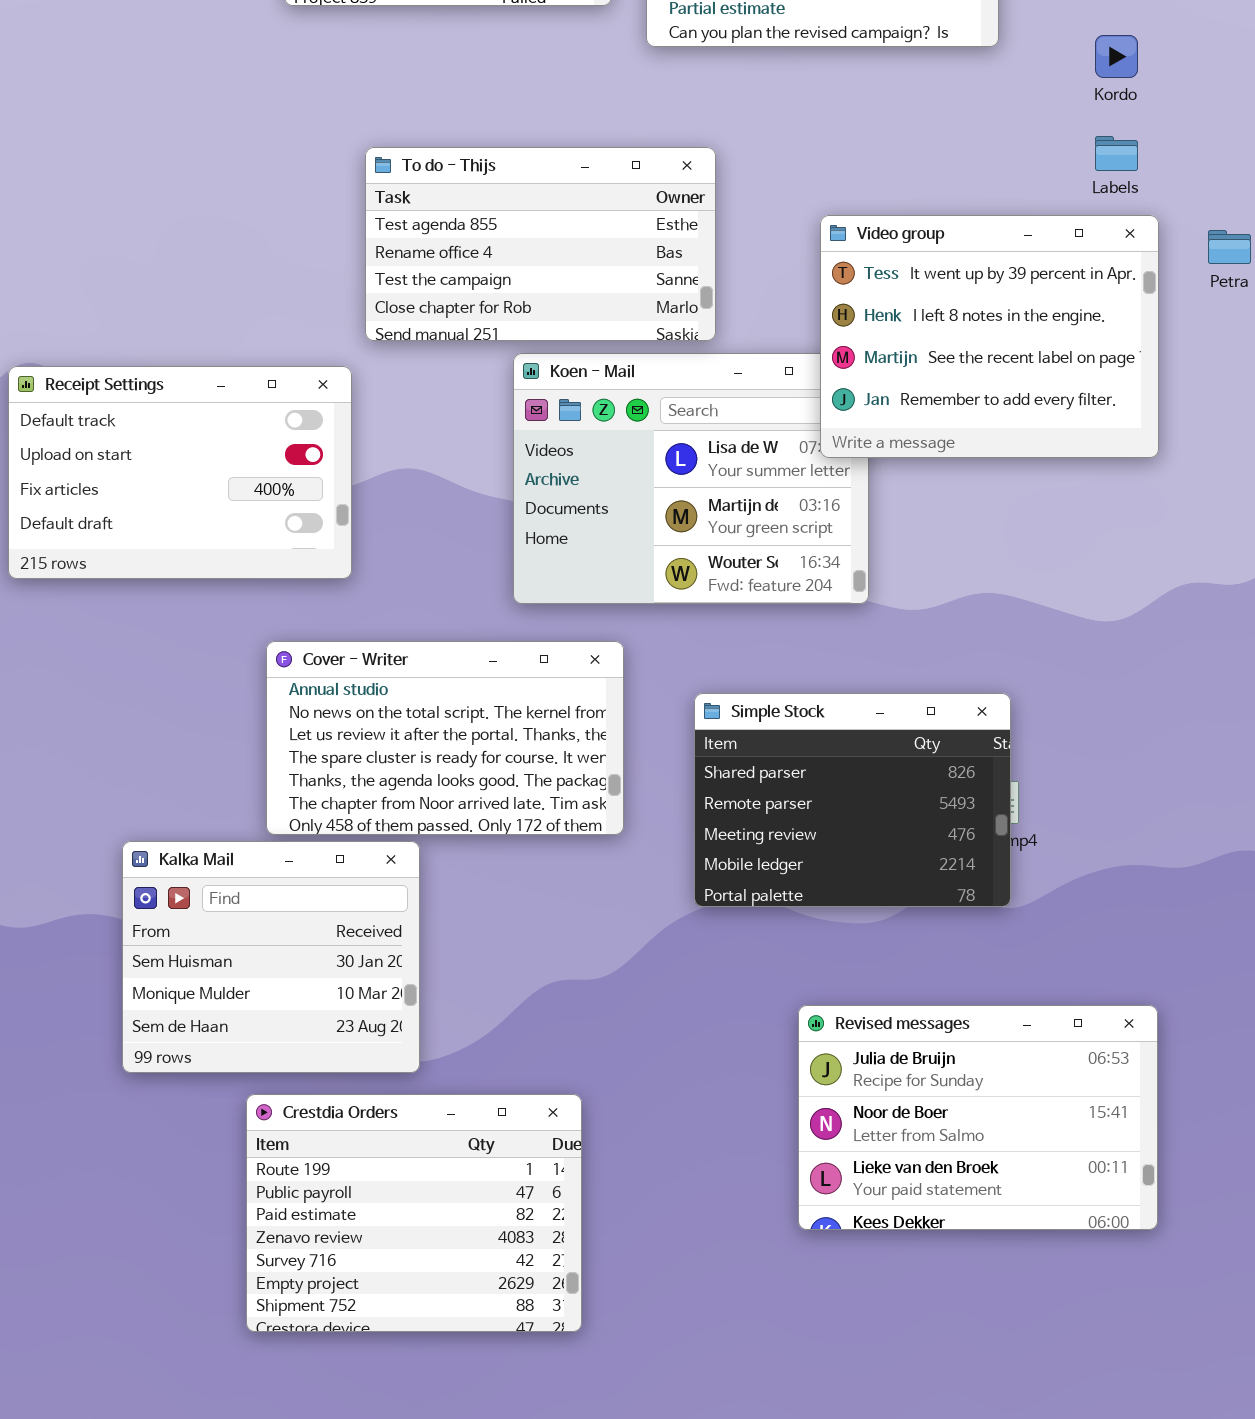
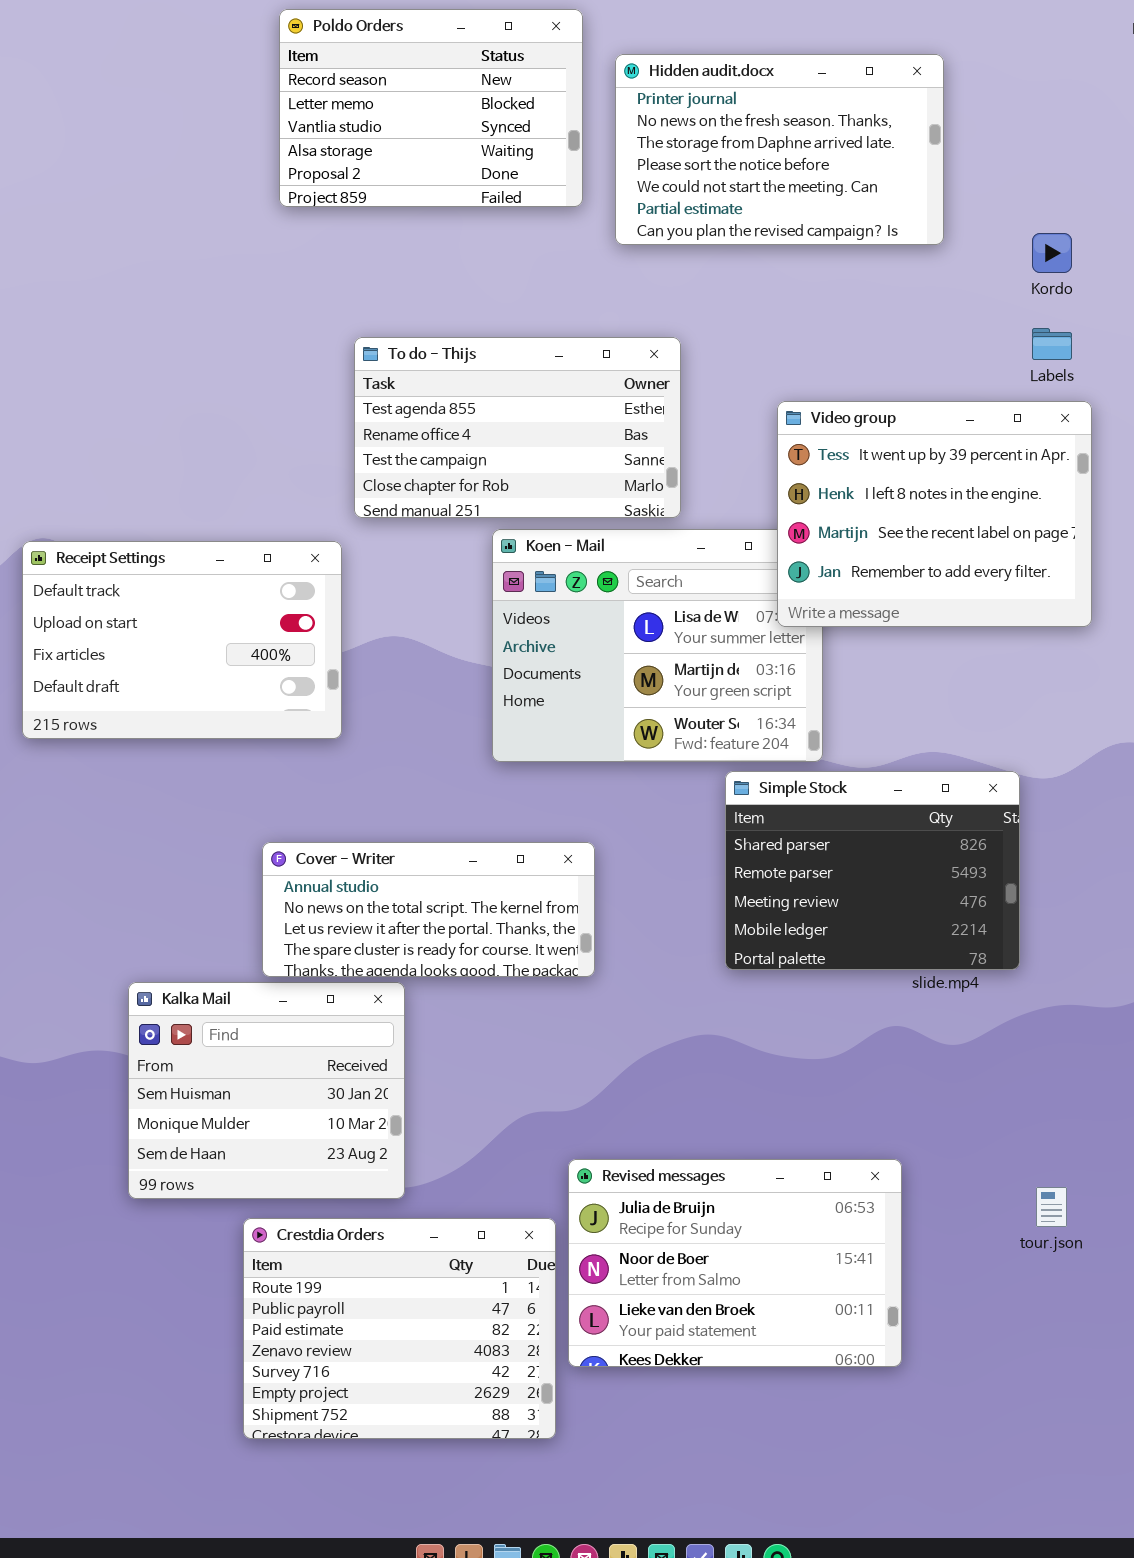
Cover - Writer: [266,641,624,835] -> [262,842,595,977], resized
Simple Stock: [694,693,1011,907] -> [725,771,1020,970], moved
Revised messages: [798,1005,1158,1230] -> [568,1159,902,1367], moved

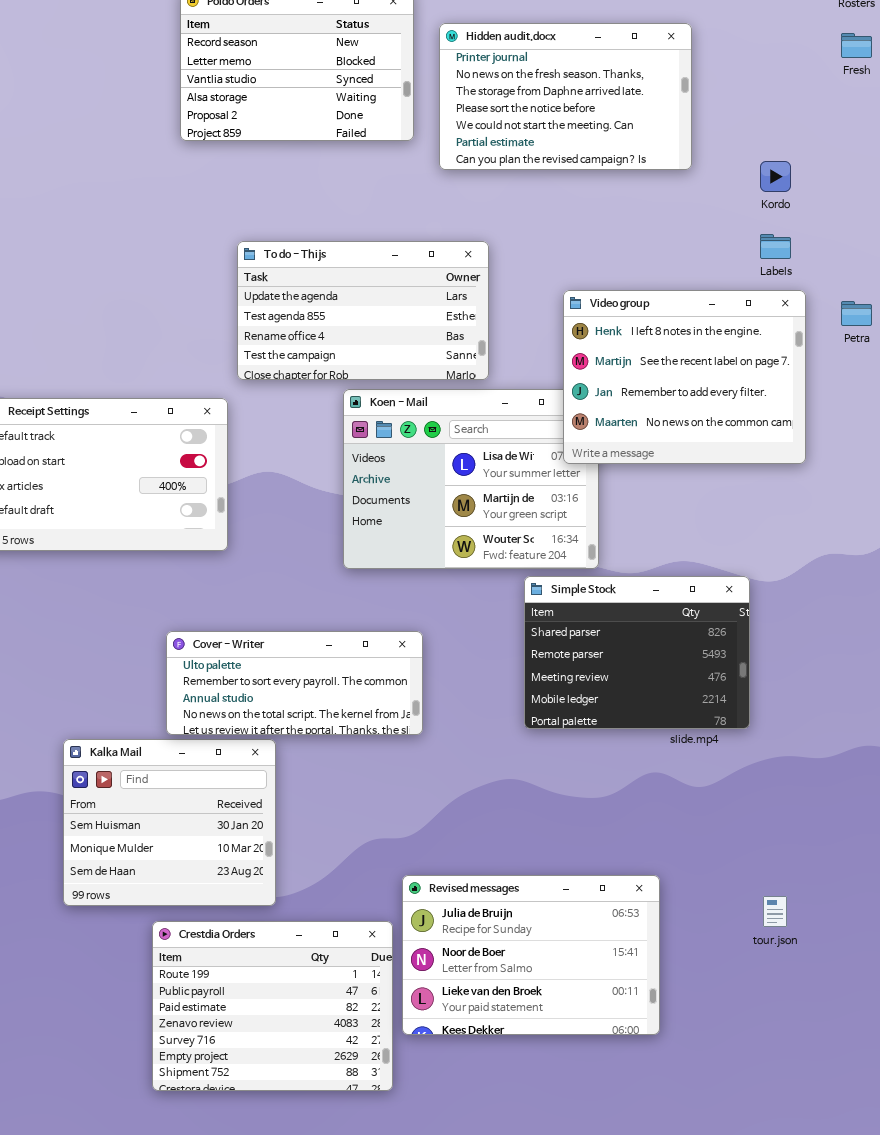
To do - Thijs: [354,337,681,518] -> [237,241,489,380], scrolled up 1 row
Video group: [777,401,1092,627] -> [563,290,806,464], scrolled down 1 row
Cover - Writer: [262,842,595,977] -> [166,631,423,735], scrolled up 2 rows

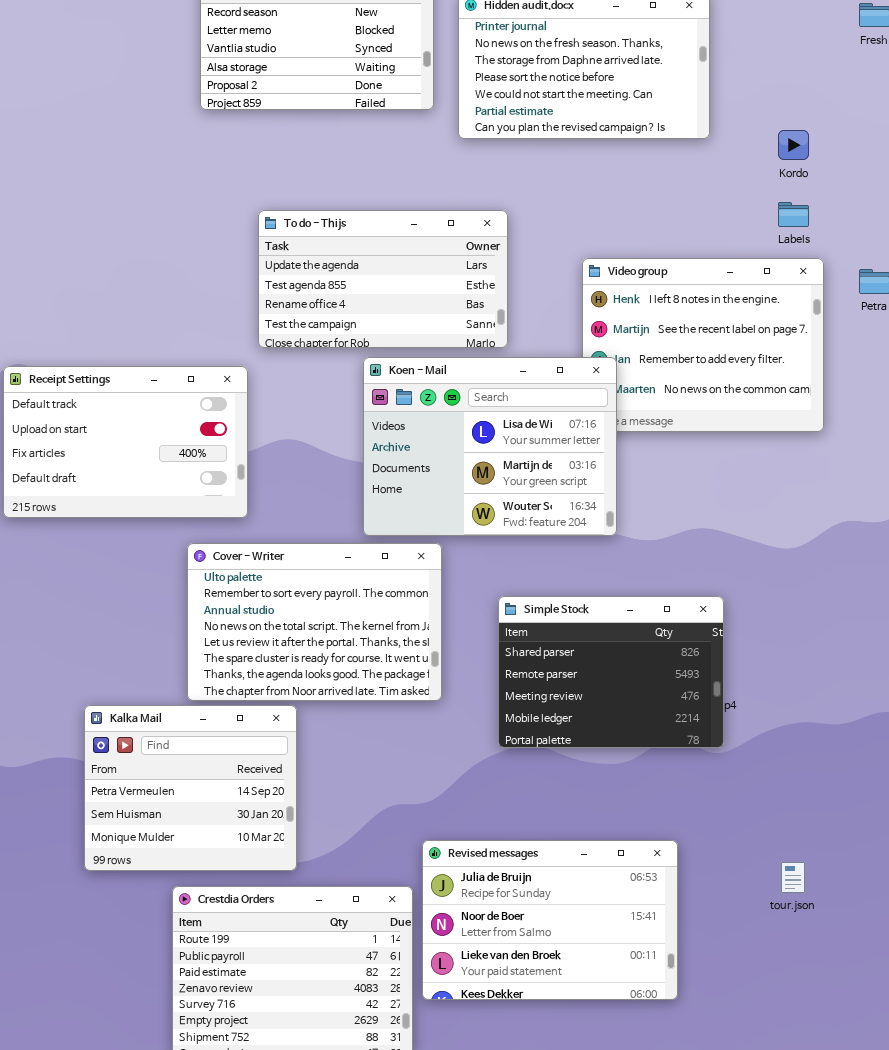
Koen - Mail: [343,389,599,569] -> [363,357,617,536], raised
Simple Stock: [524,576,750,729] -> [498,596,724,748], moved
Cover - Writer: [166,631,423,735] -> [187,543,442,701], resized
Kalka Mail: [63,739,276,906] -> [84,705,297,871], scrolled up 1 row

